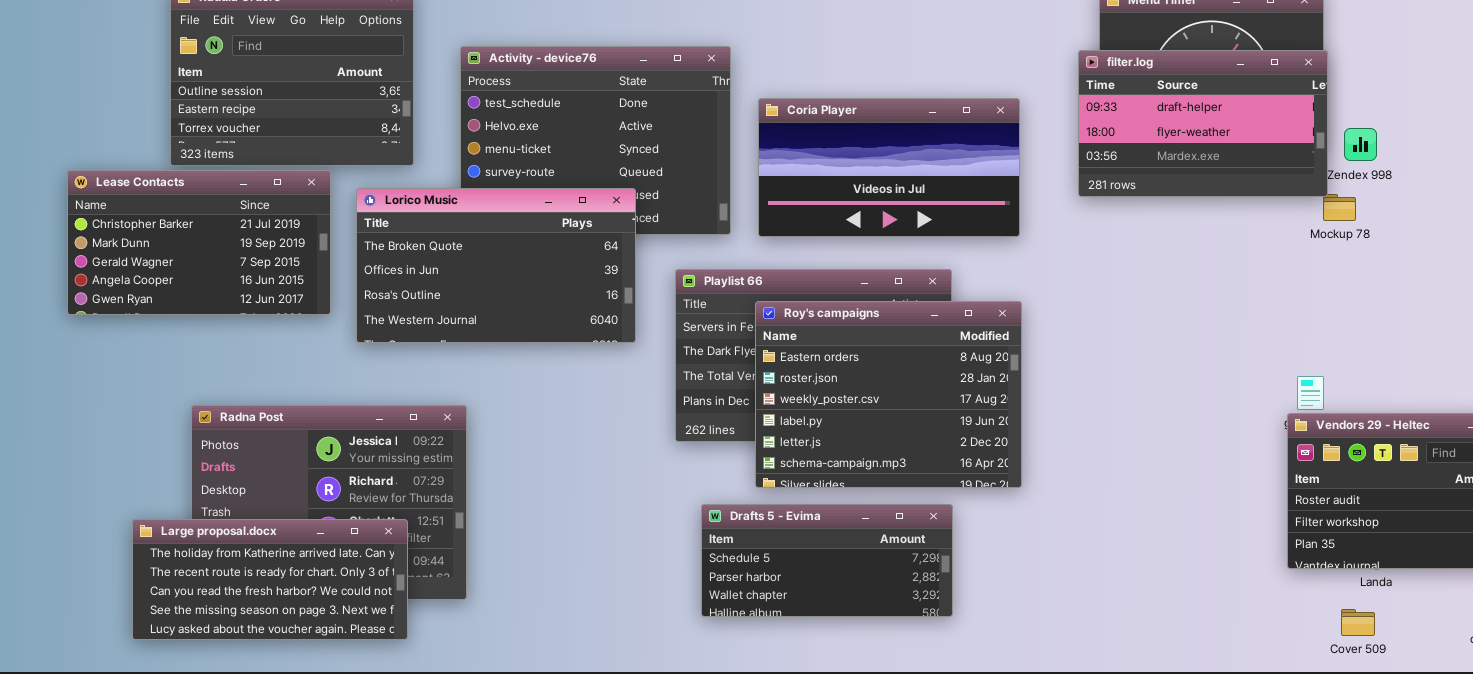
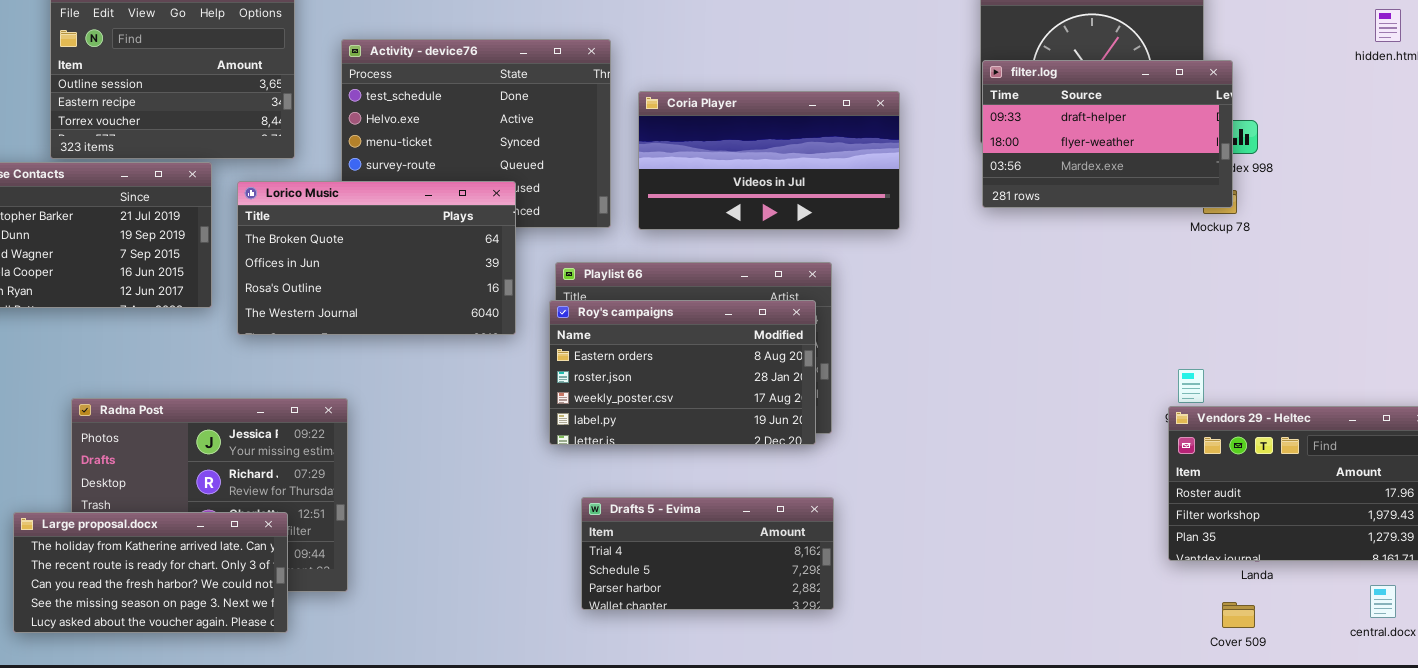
filter.log: [1078,50,1328,197] -> [982,60,1233,208], moved
Roy's campaigns: [755,301,1022,488] -> [549,300,816,445], moved, resized
Drafts 5 - Evima: [701,504,953,617] -> [581,497,834,610], scrolled up 1 row

